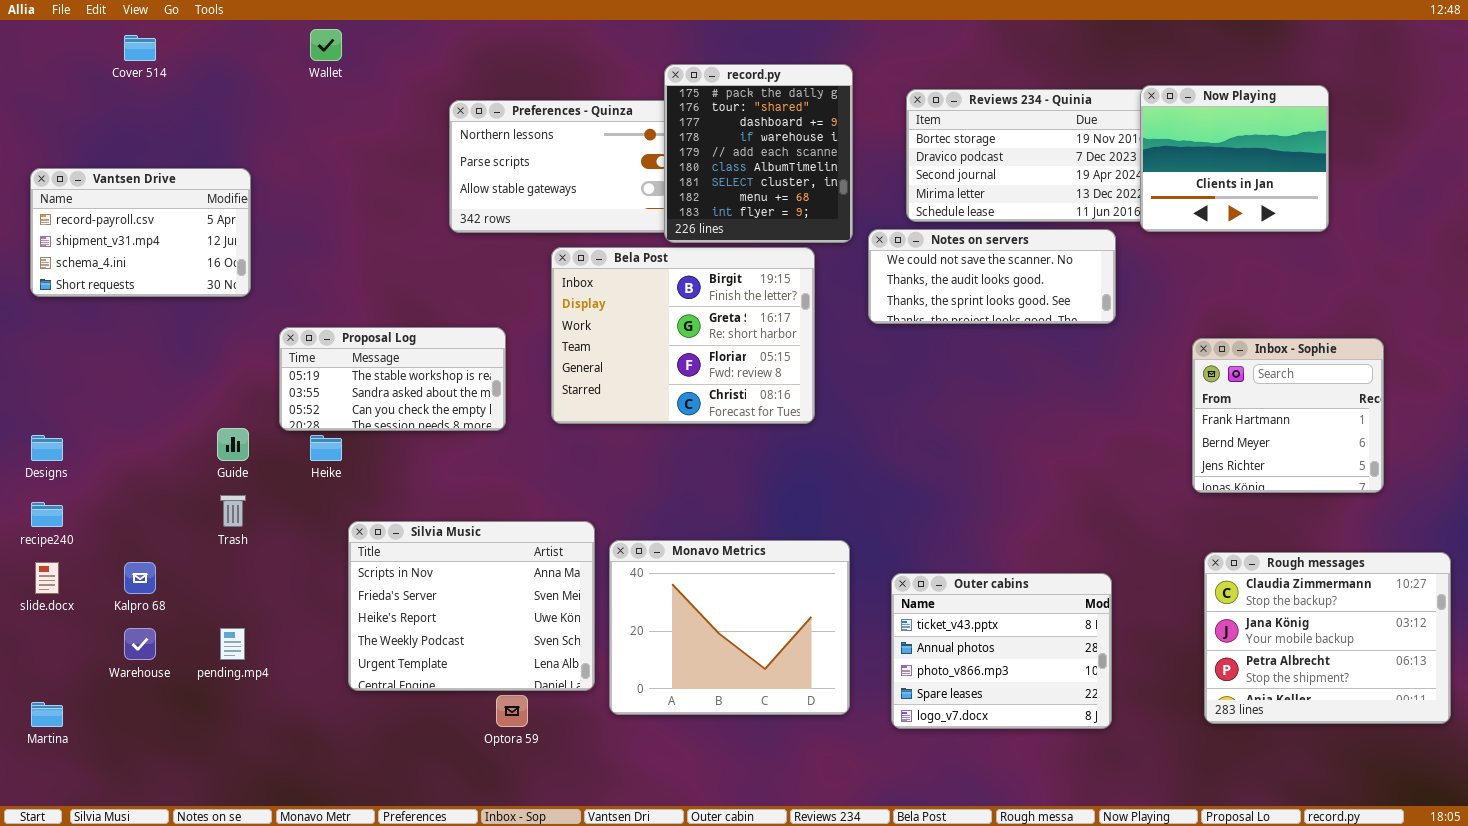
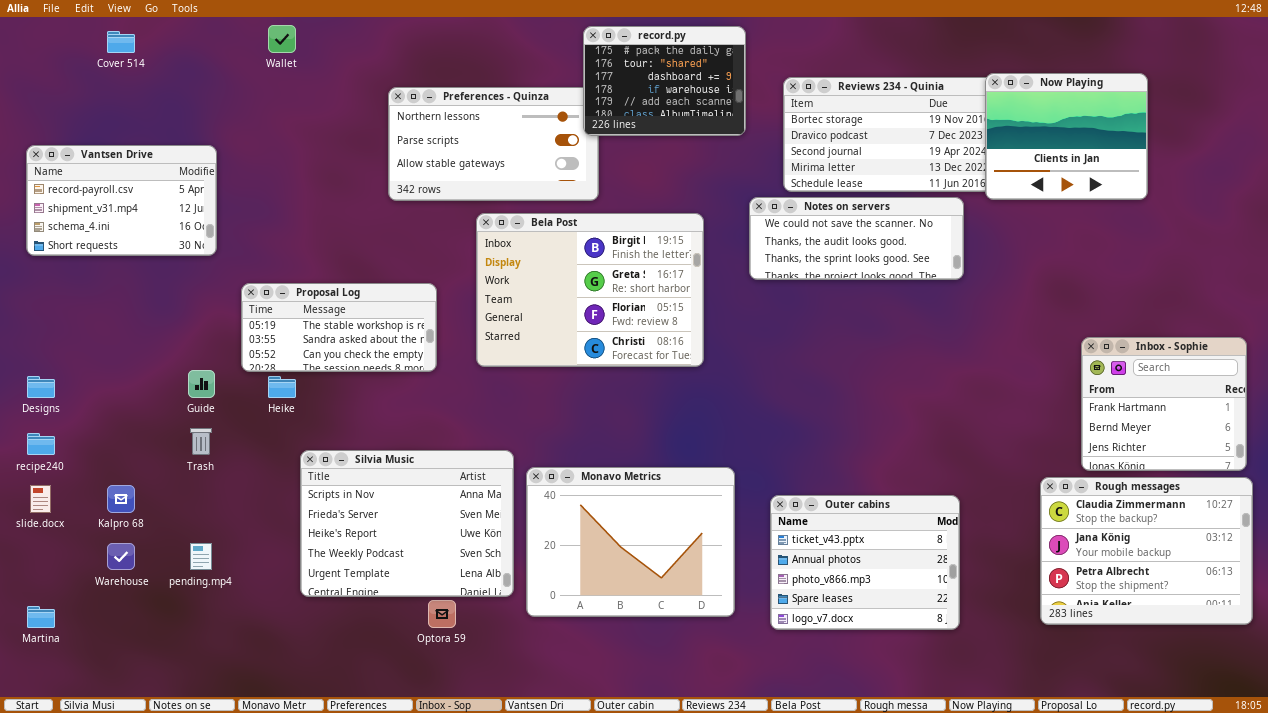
record.py: [664,64,853,243] -> [583,26,746,136], moved, resized
Inbox - Sophie: [1192,338,1384,493] -> [1081,337,1247,471], moved

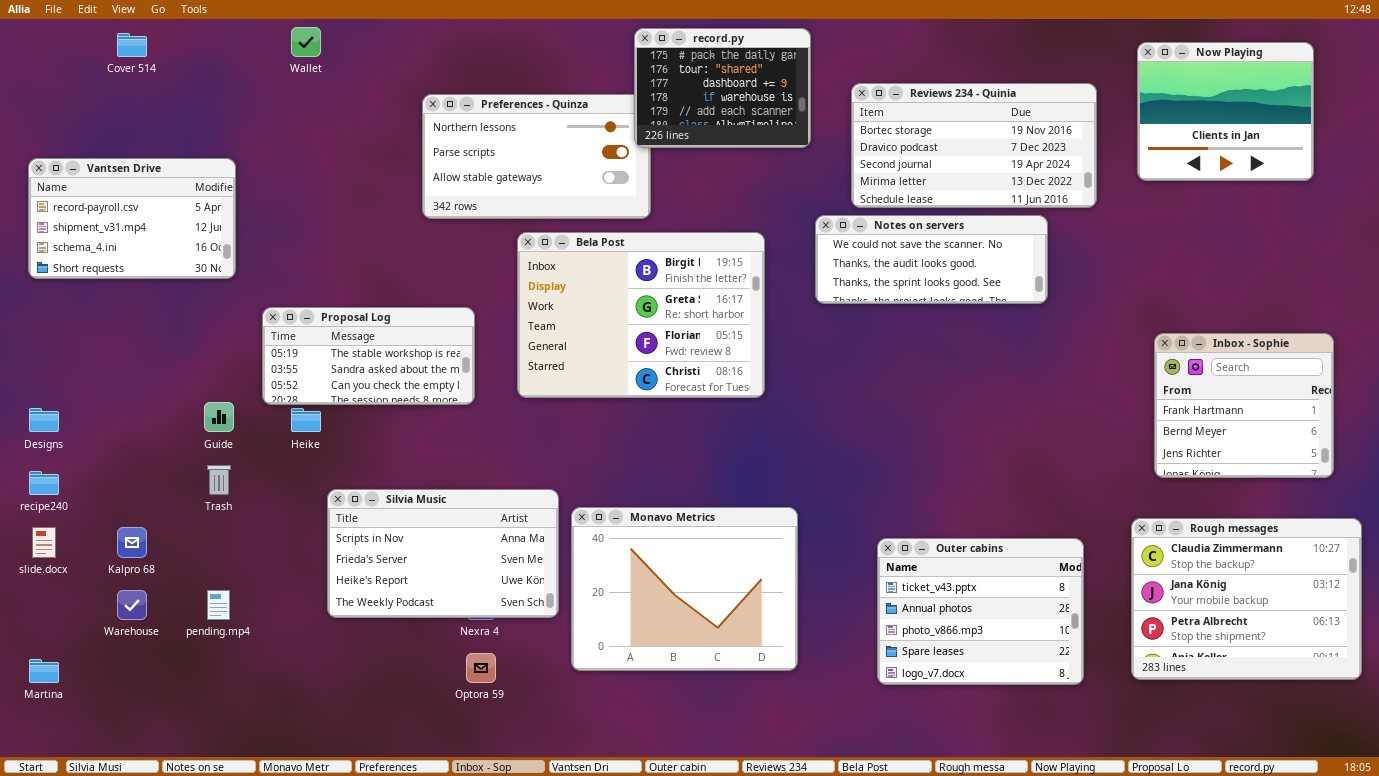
Now Playing: [985,73,1148,200] -> [1137,42,1314,181], moved
Inbox - Sophie: [1081,337,1247,471] -> [1154,333,1334,478], moved
Silvia Music: [300,450,514,597] -> [327,489,559,618], resized
Outer cabins: [770,495,960,630] -> [877,538,1084,685], moved

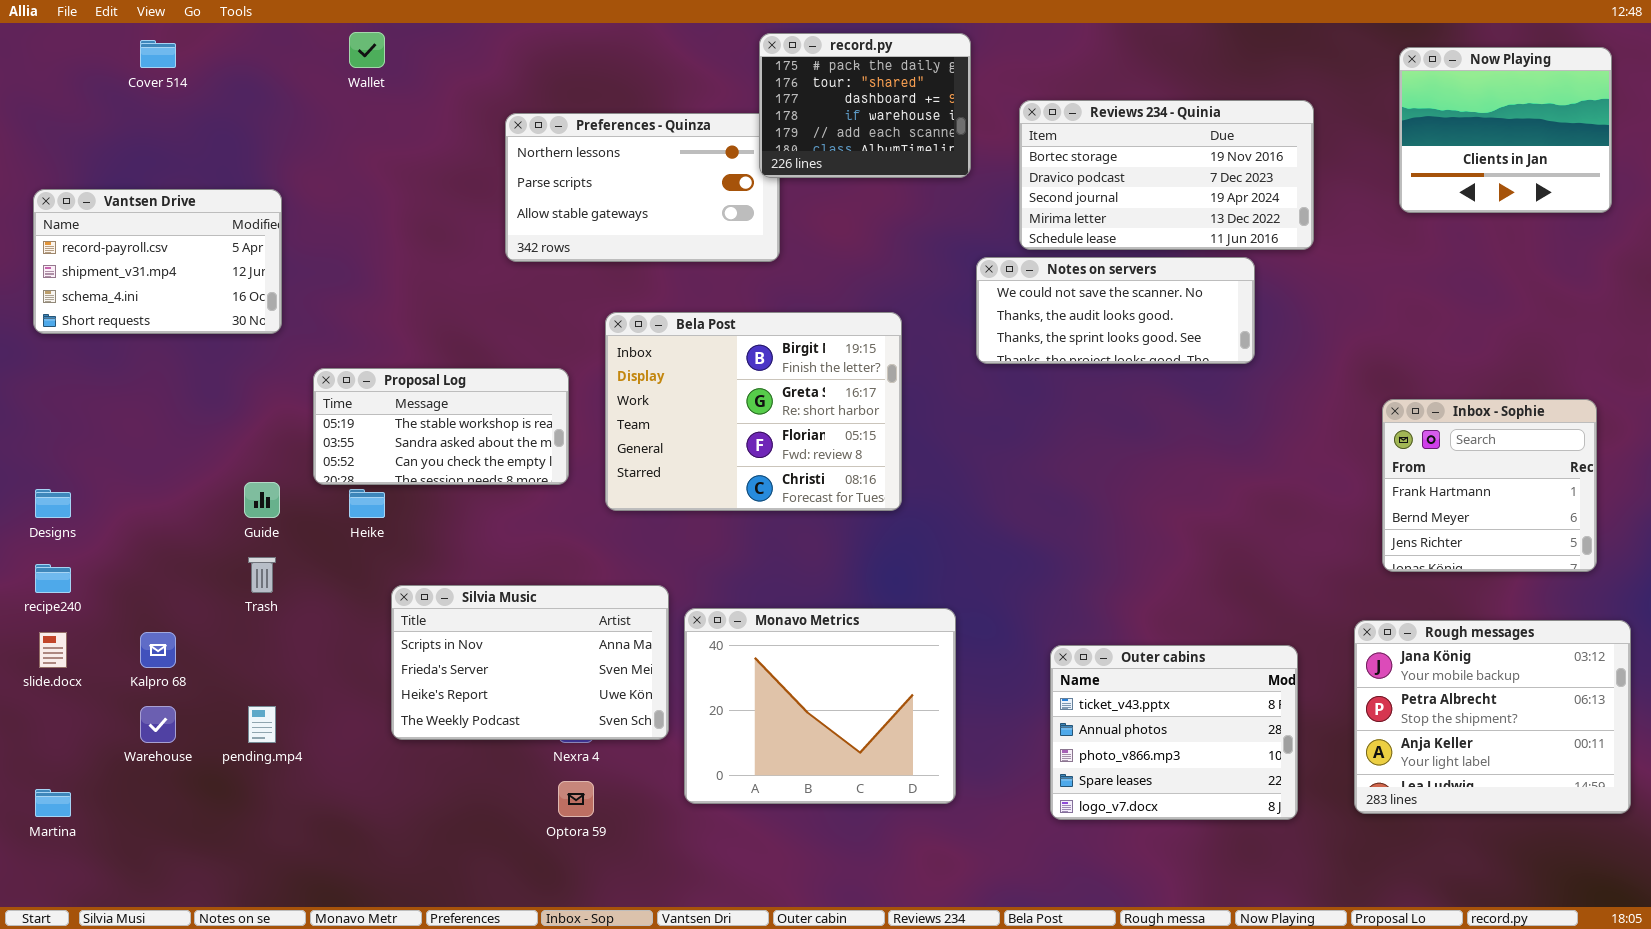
Now Playing: [1137,42,1314,181] -> [1399,47,1612,213], moved
Bela Post: [517,232,765,398] -> [605,312,902,511], moved
Rough messages: [1131,518,1362,680] -> [1354,620,1631,814], scrolled down 1 row

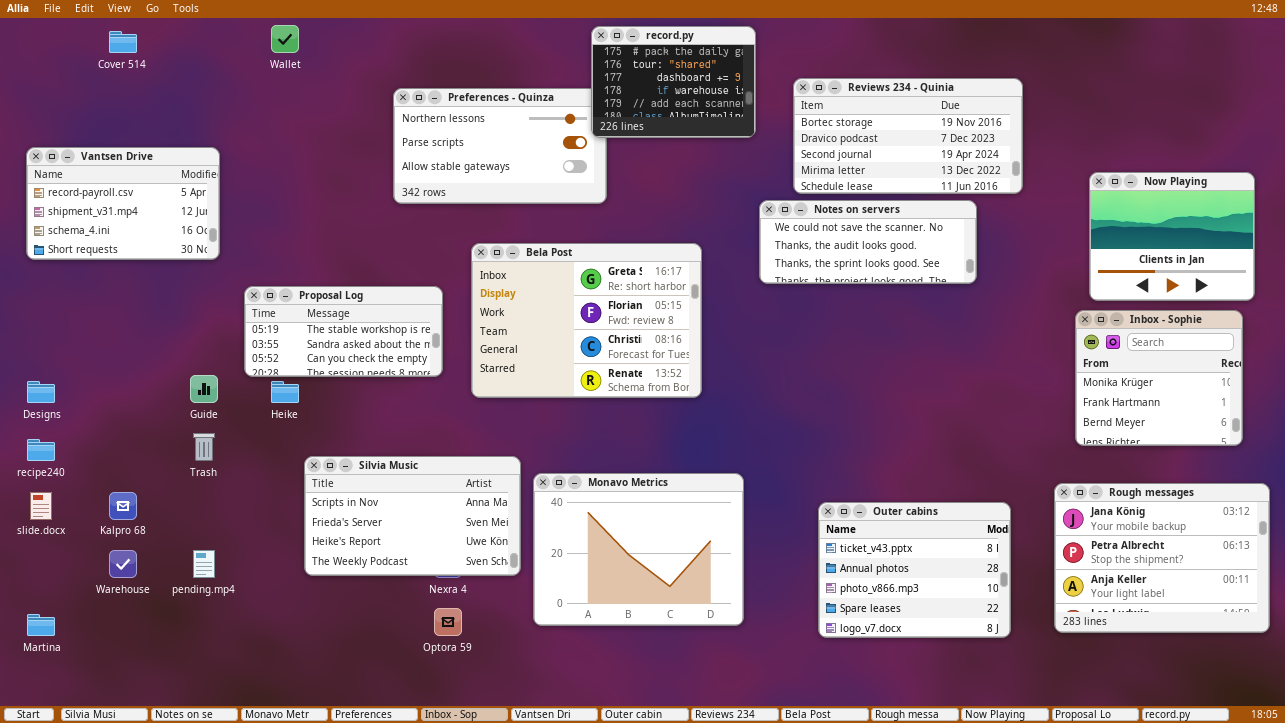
Now Playing: [1399,47,1612,213] -> [1089,172,1255,301], moved
Bela Post: [605,312,902,511] -> [471,243,702,398], scrolled down 1 row
Inbox - Sophie: [1382,399,1597,572] -> [1075,310,1243,446], scrolled up 1 row

